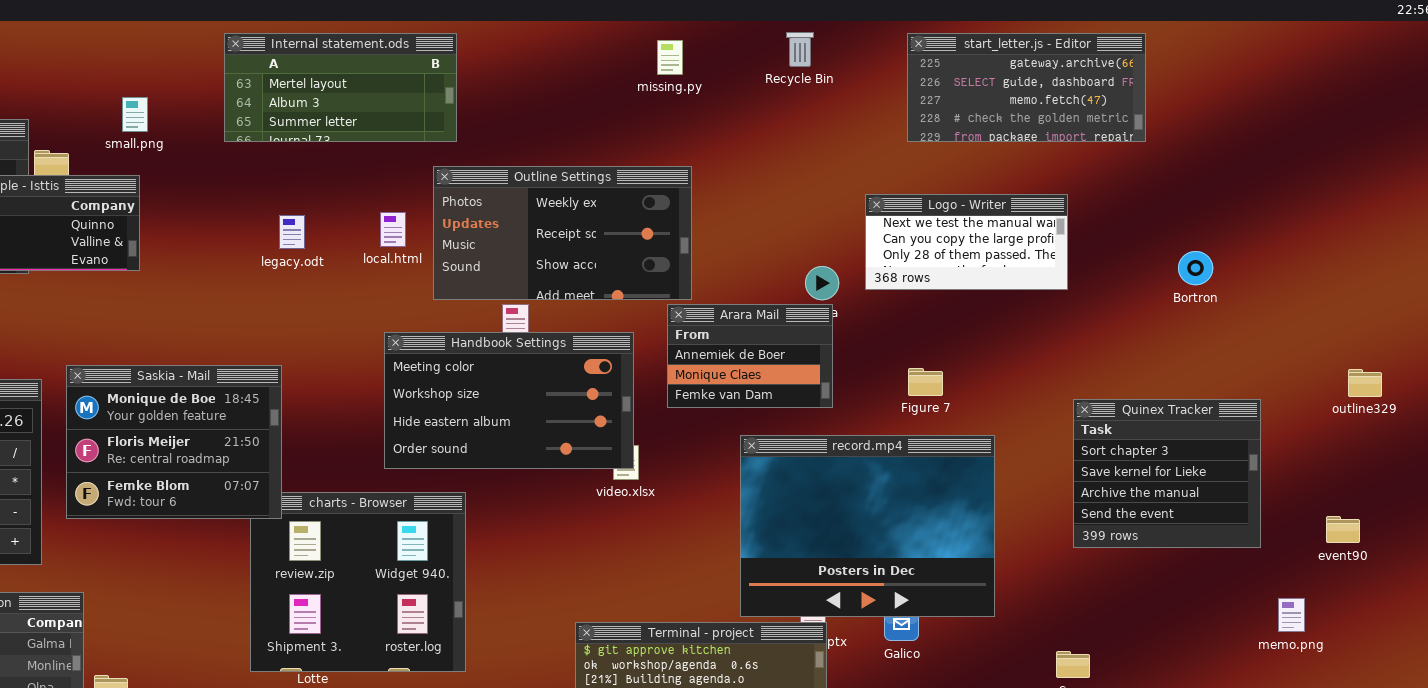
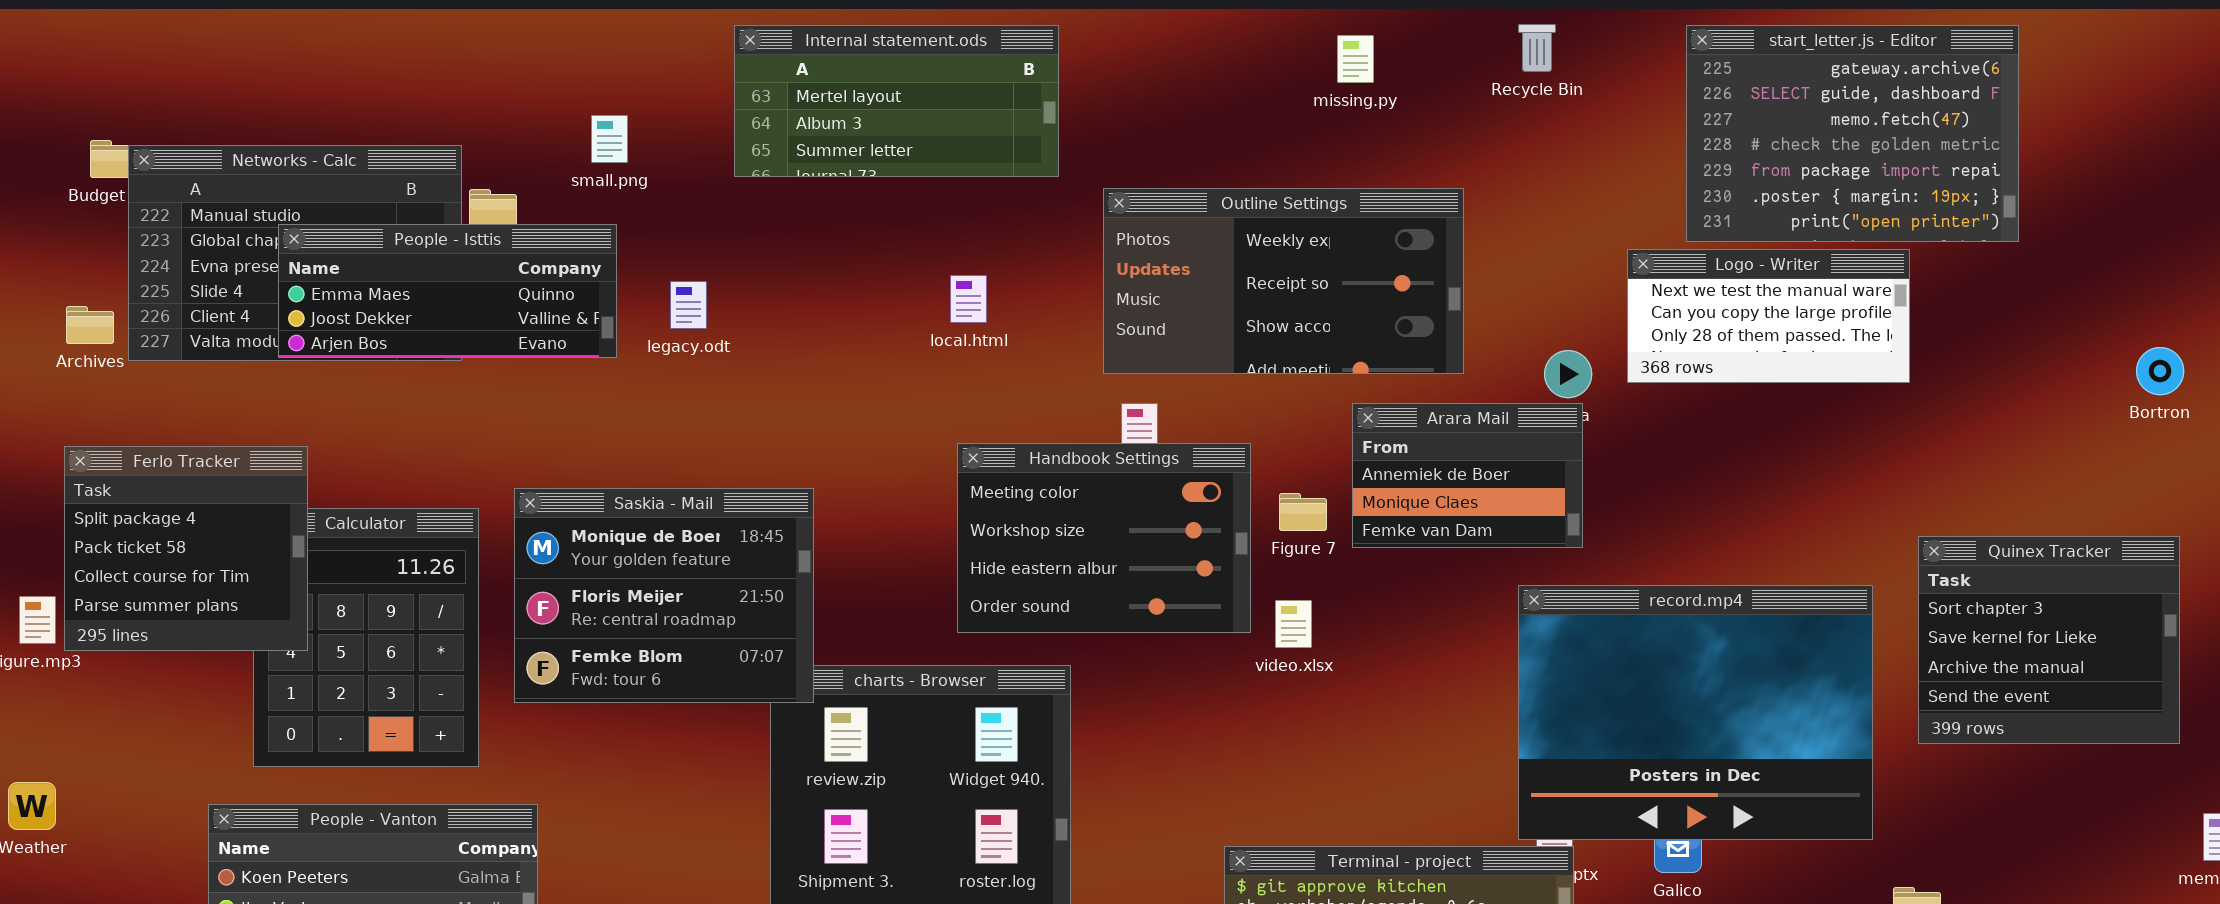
start_letter.js - Editor: [907,33,1146,142] -> [1686,25,2019,242], resized
Outline Settings: [433,166,692,300] -> [1103,188,1464,374], moved
legacy.odt: [279,215,305,249] -> [670,281,707,329], moved
Bortron: [1178,251,1213,285] -> [2136,347,2184,395], moved
Handbook Settings: [384,332,634,469] -> [957,443,1251,633], resized
Figure 7: [908,368,943,396] -> [1279,493,1327,531], moved
record.mp4: [740,435,995,617] -> [1518,585,1873,840], moved

